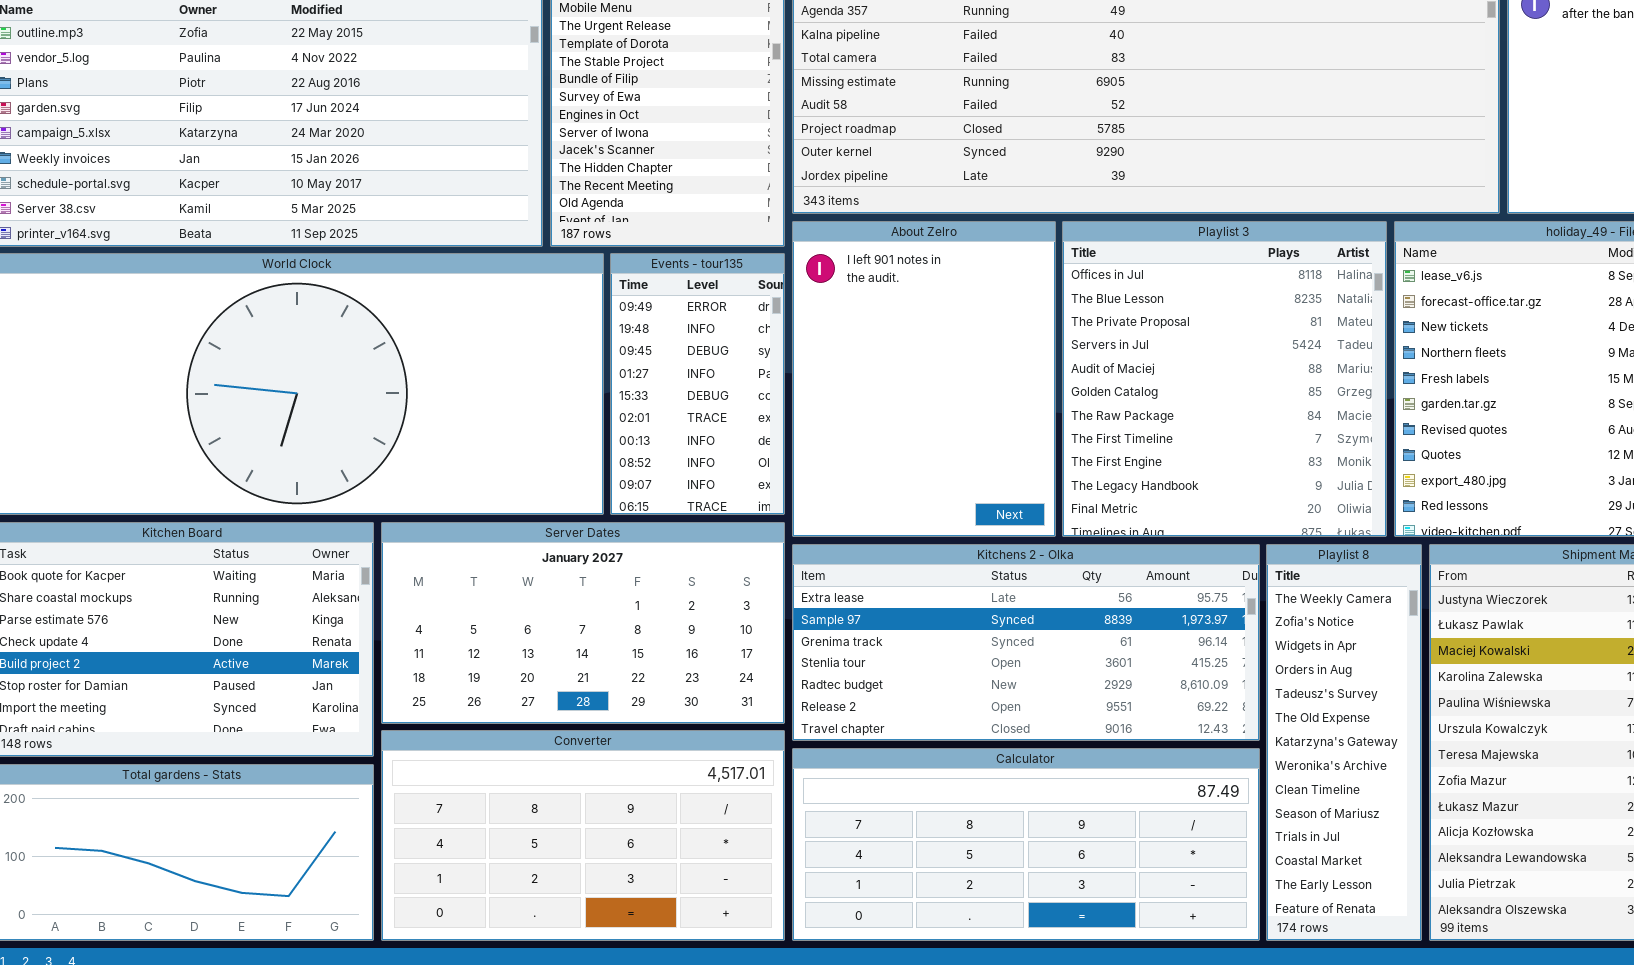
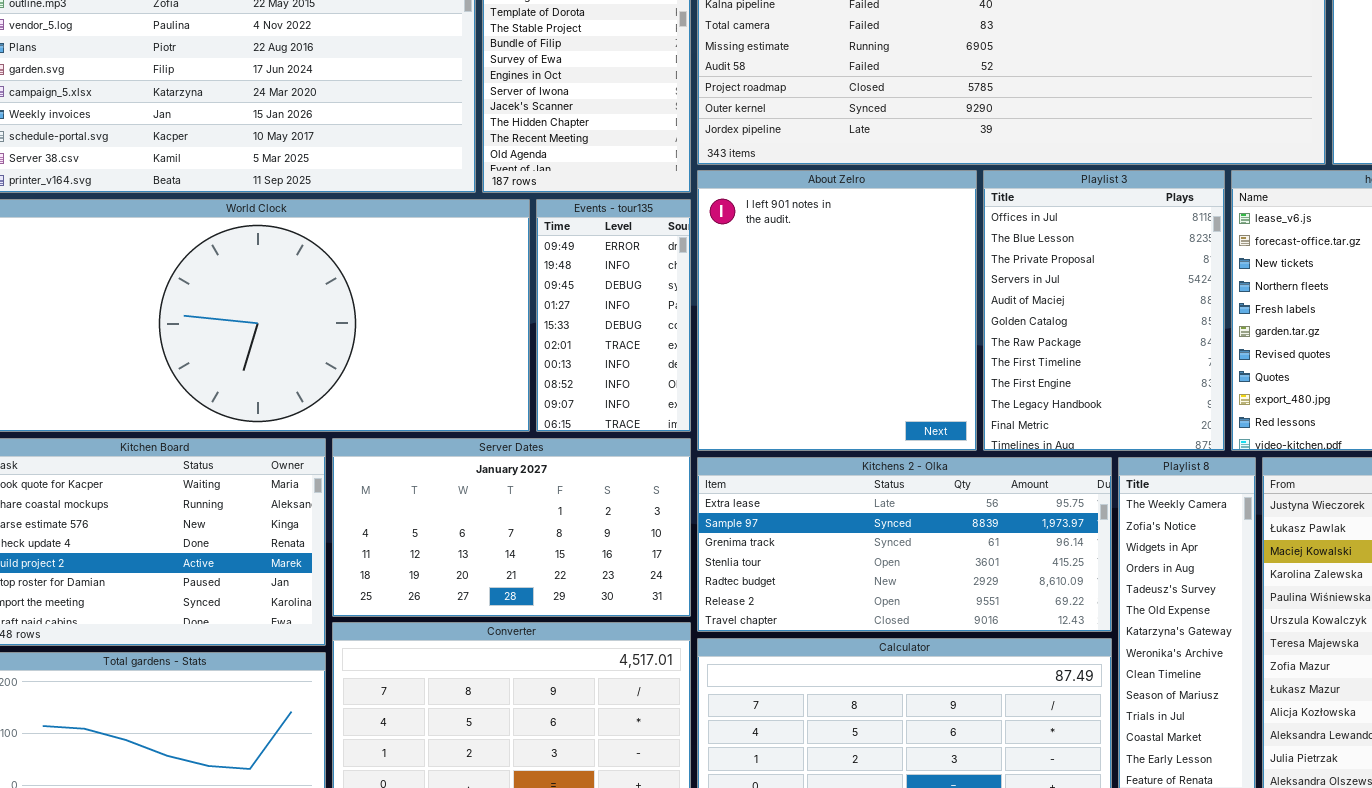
About Zelro: [792,221,1056,537] -> [697,170,977,451], resized
Playlist 3: [1062,221,1387,537] -> [983,170,1225,451], resized

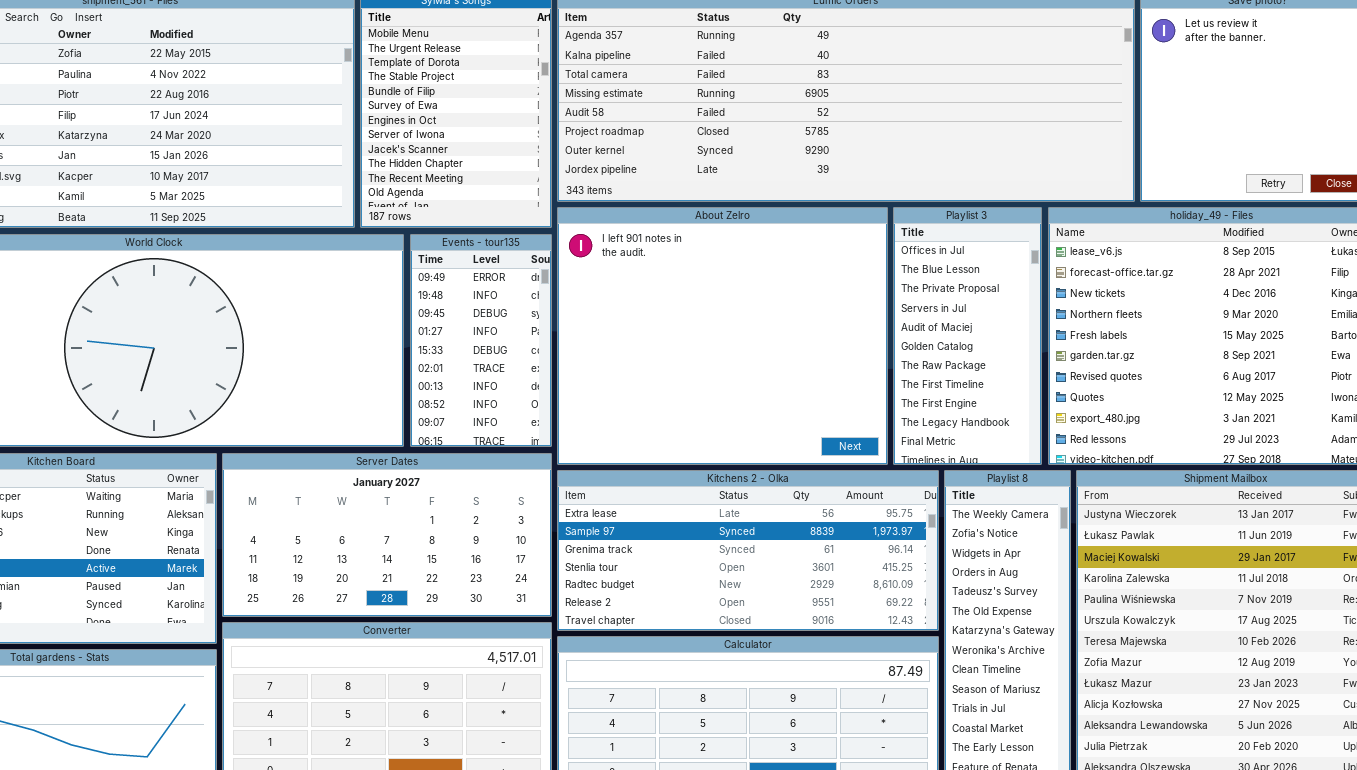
About Zelro: [697,170,977,451] -> [557,207,888,465], resized
Playlist 3: [983,170,1225,451] -> [893,207,1042,465], resized

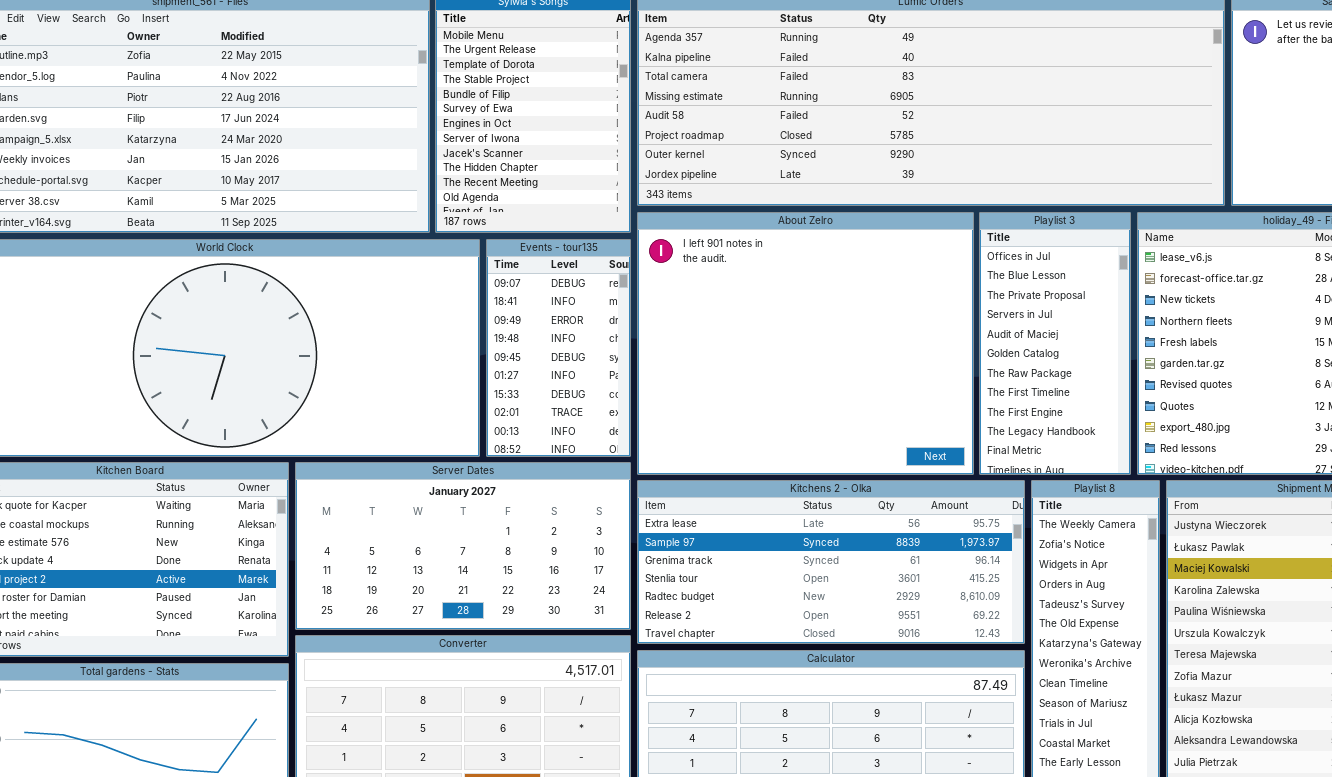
Events - tour135: [410,234,552,447] -> [486,239,631,457], scrolled up 2 rows

